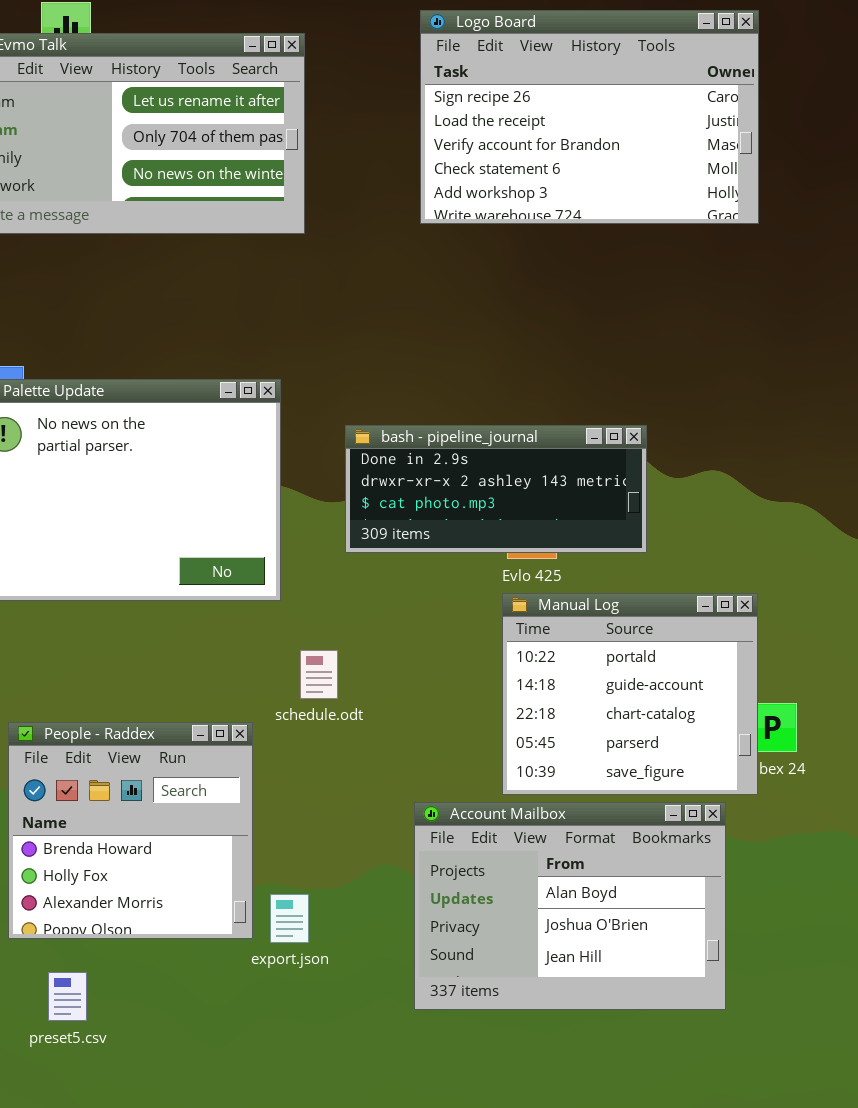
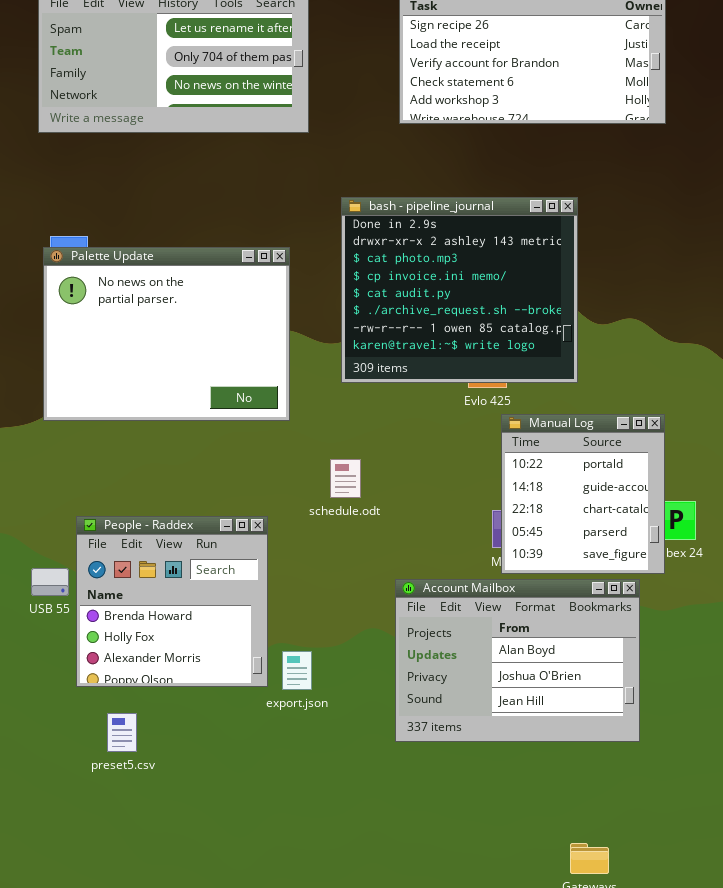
bash - pipeline_journal: [345,425,647,553] -> [341,197,578,383], resized
Manual Log: [502,593,758,795] -> [501,414,665,574], resized
schedule.odt: [300,650,338,699] -> [330,459,361,498], moved

